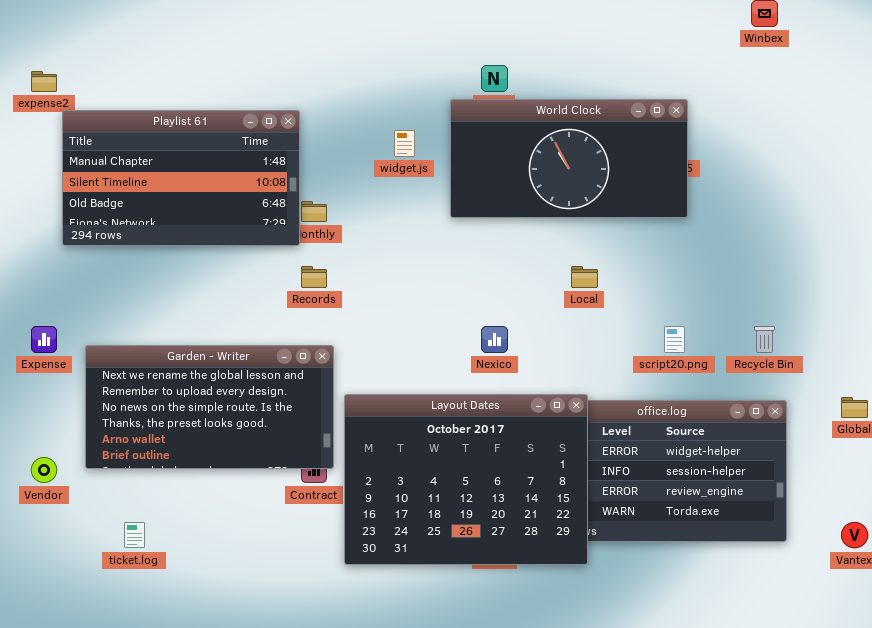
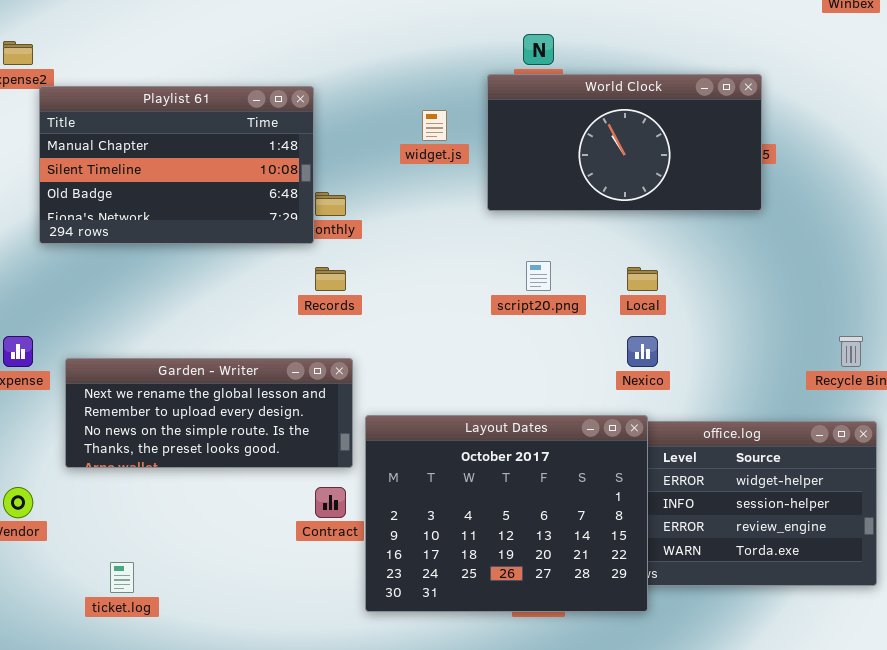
Nexico: [481,326,508,353] -> [627,336,658,367], moved
script20.png: [664,326,685,353] -> [526,261,551,291], moved
Garden - Writer: [85,345,334,469] -> [65,358,353,468], resized

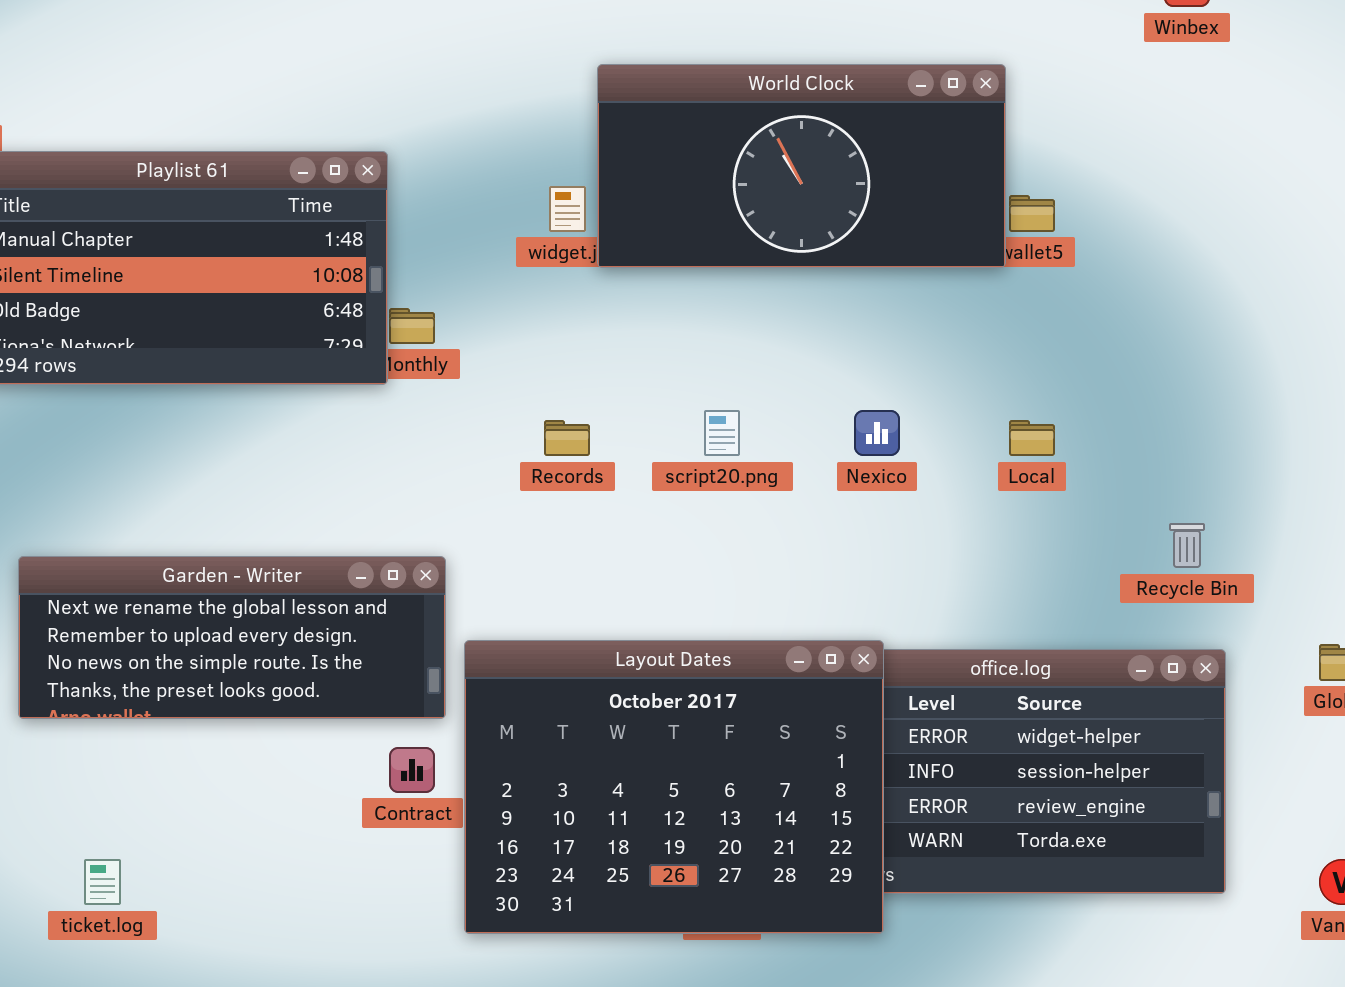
World Clock: [487,74,762,211] -> [597,64,1006,268], moved
Records: [315,267,346,291] -> [544,420,590,456], moved
Local: [627,267,658,291] -> [1009,420,1055,456], moved
Nexico: [627,336,658,367] -> [854,410,900,456], moved

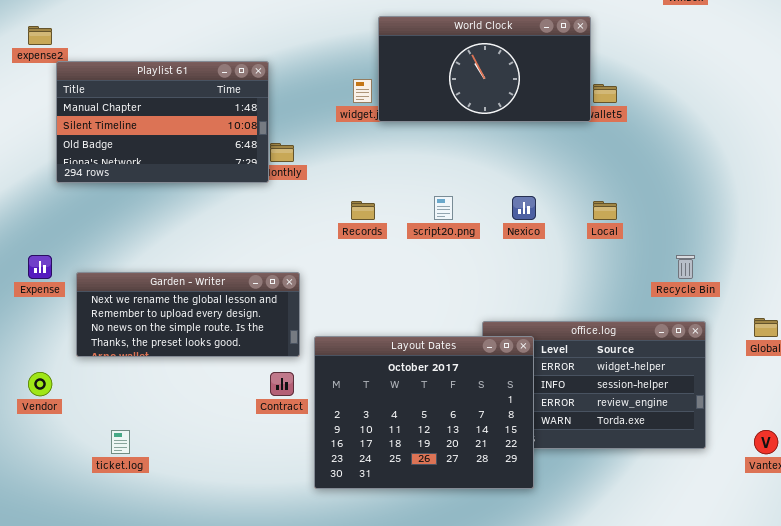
Layout Dates: [464,640,884,934] -> [314,336,534,489], moved

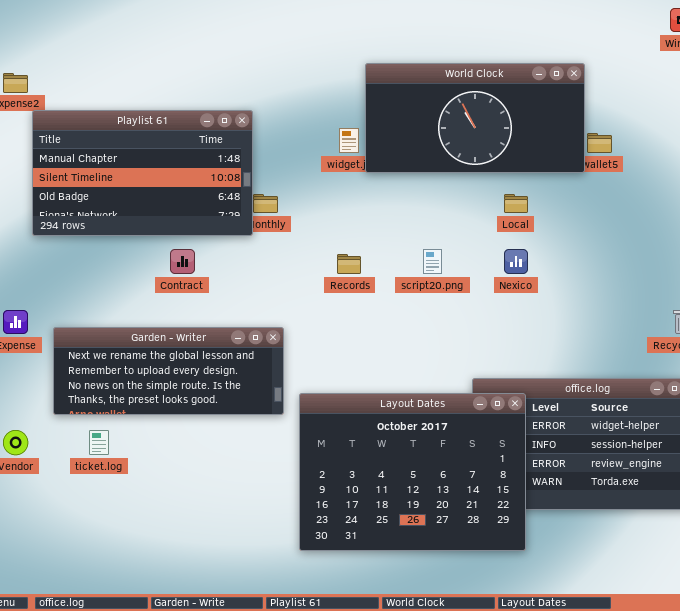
Local: [593,201,617,220] -> [504,194,528,213], moved
Contract: [270,372,294,396] -> [170,249,195,274], moved
ticket.log: [111,430,130,454] -> [89,430,109,455], moved

